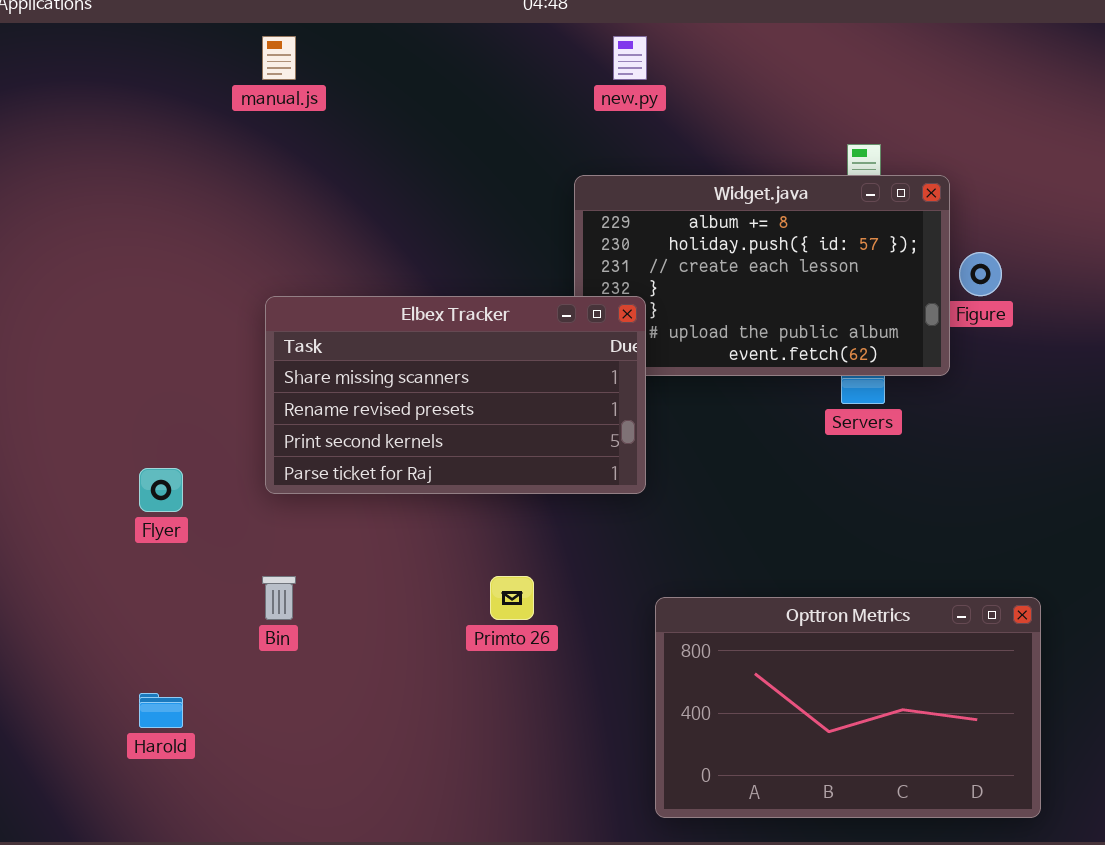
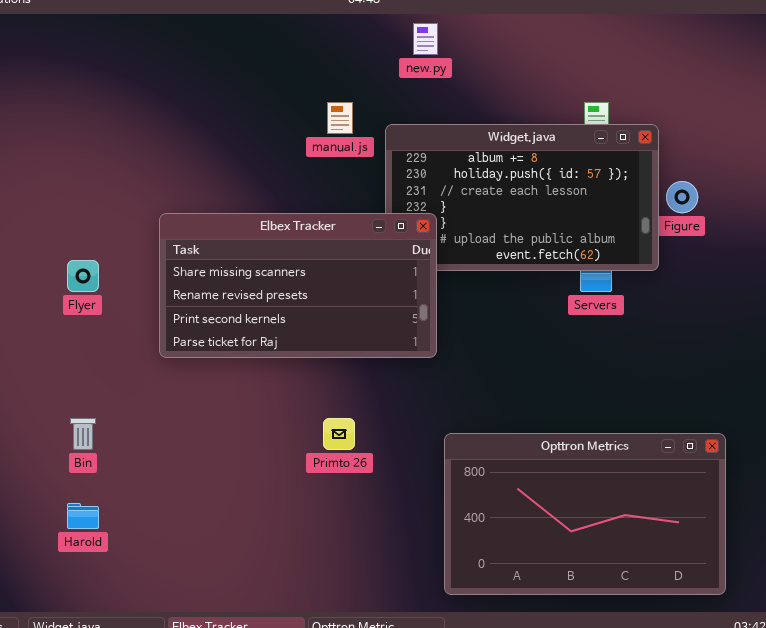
manual.js: [262,36,296,80] -> [327,102,353,134], moved
Flyer: [139,468,183,512] -> [67,260,99,292], moved
Bin: [262,576,296,620] -> [70,418,96,450], moved

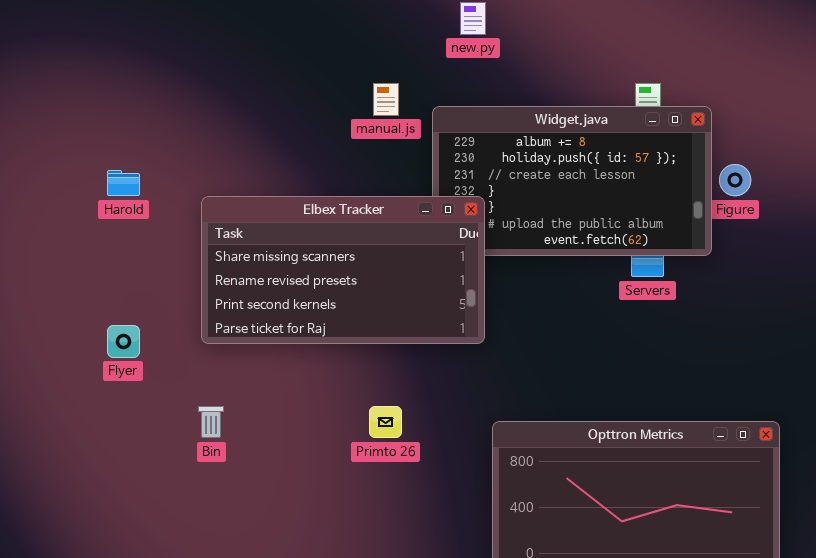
Flyer: [67,260,99,292] -> [107,325,140,358], moved
Bin: [70,418,96,450] -> [198,406,224,438], moved
Harold: [67,503,99,529] -> [107,170,140,196], moved

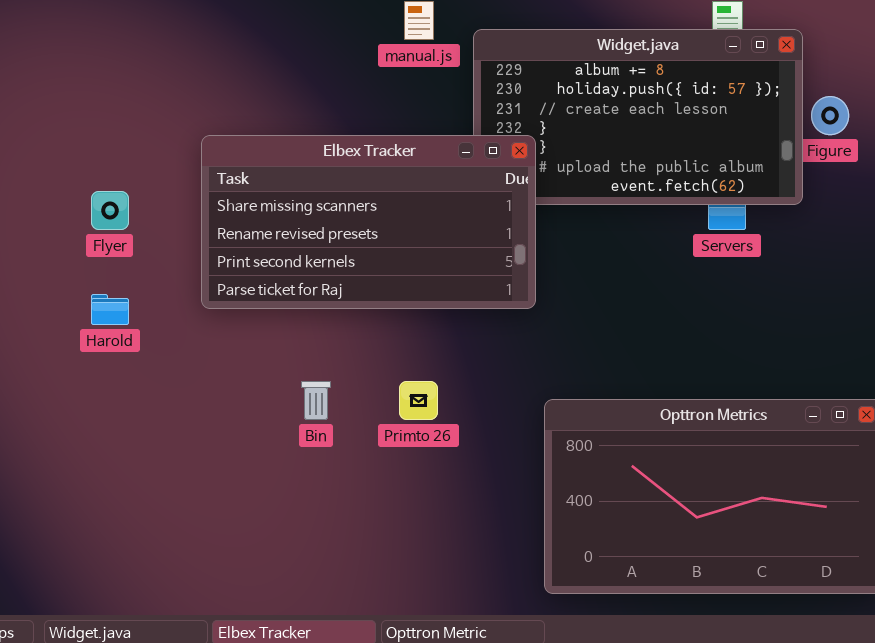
Harold: [107,170,140,196] -> [91,294,129,325], moved
Flyer: [107,325,140,358] -> [91,191,129,230], moved
Bin: [198,406,224,438] -> [301,381,331,420], moved

